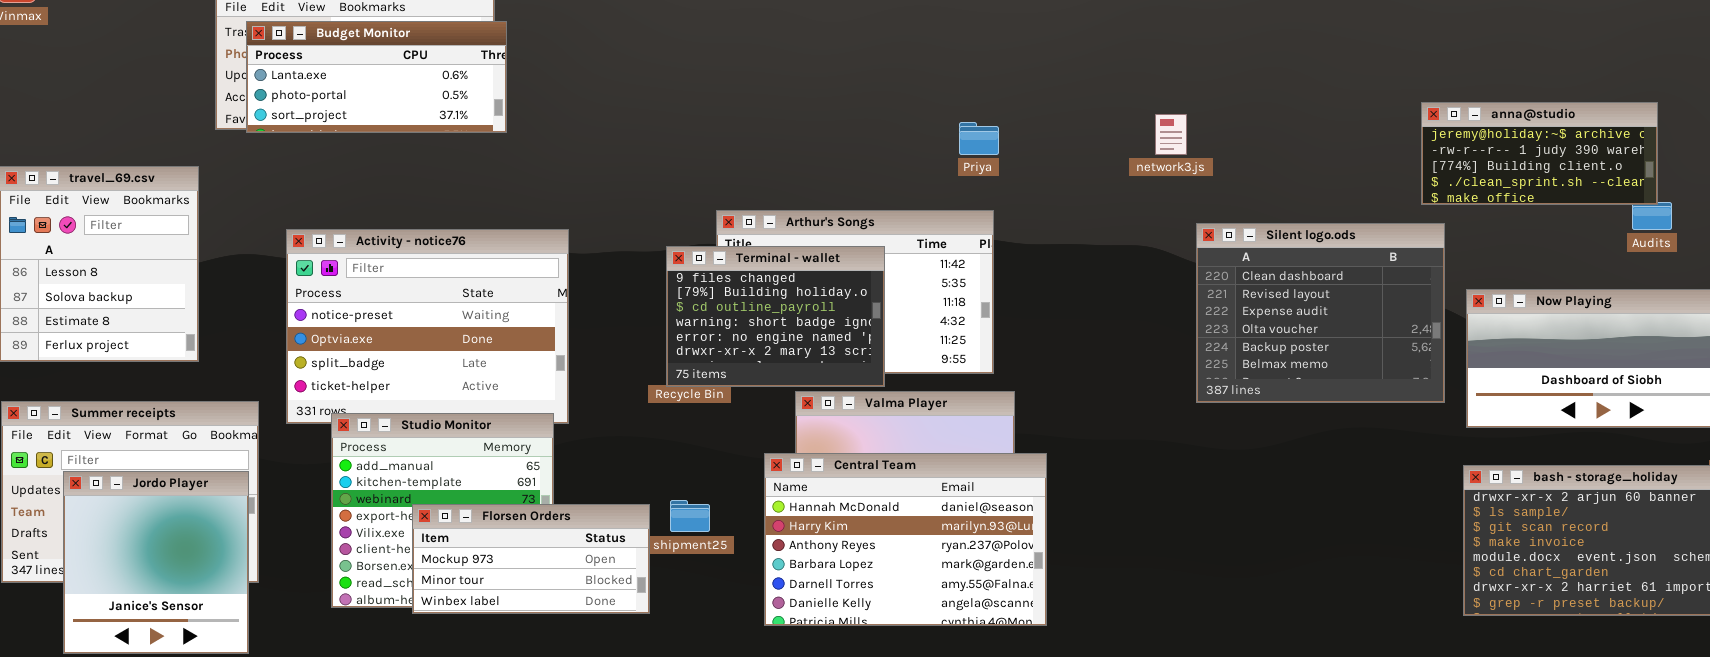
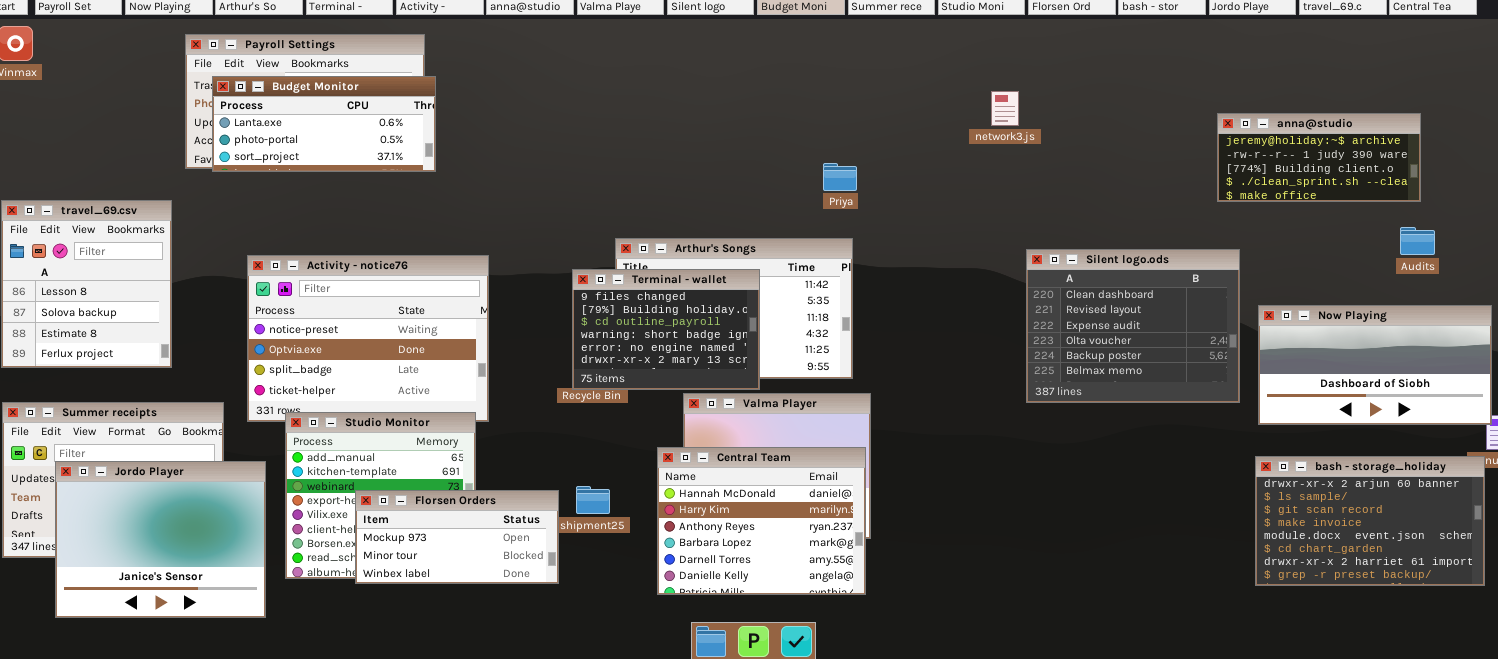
anna@studio: [1421,102,1658,205] -> [1217,113,1421,202], moved
network3.js: [1155,114,1187,155] -> [991,91,1019,126], moved
Central Team: [764,453,1047,626] -> [657,447,866,595], resized
Jordo Player: [63,471,249,654] -> [55,461,266,618], resized

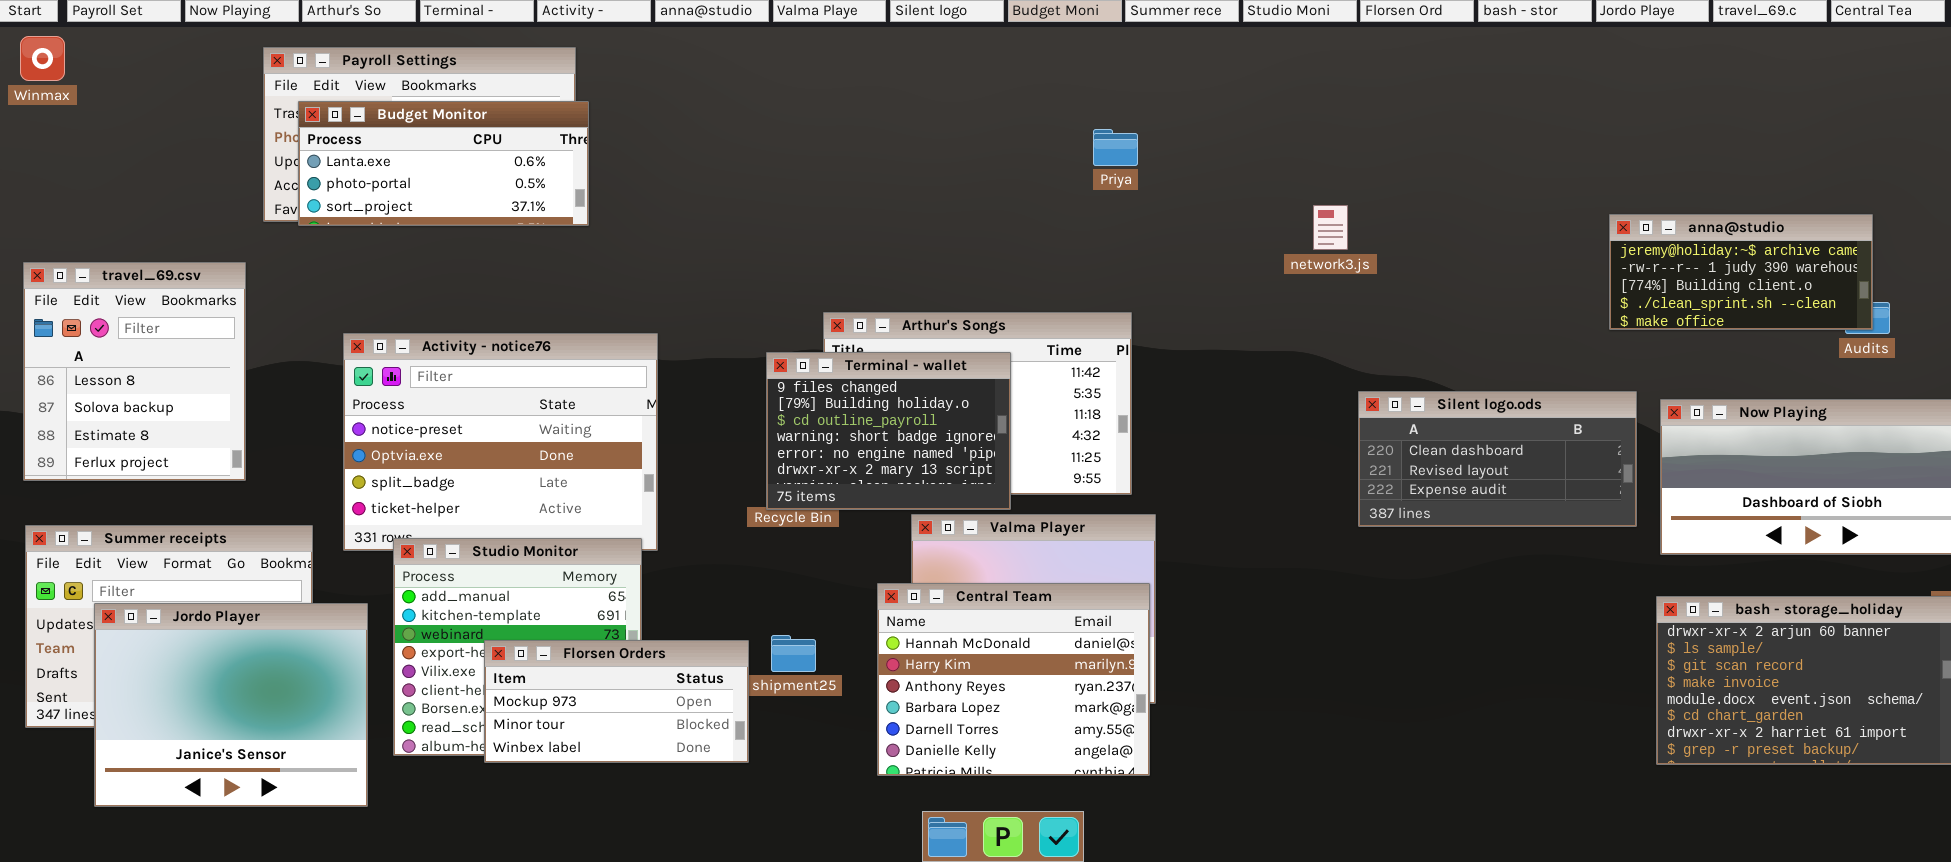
network3.js: [991,91,1019,126] -> [1313,205,1348,250], moved
anna@studio: [1217,113,1421,202] -> [1609,214,1873,330], moved
Priya: [823,163,857,191] -> [1093,129,1138,166], moved
Silent logo.ods: [1026,249,1240,403] -> [1358,391,1637,527], resized

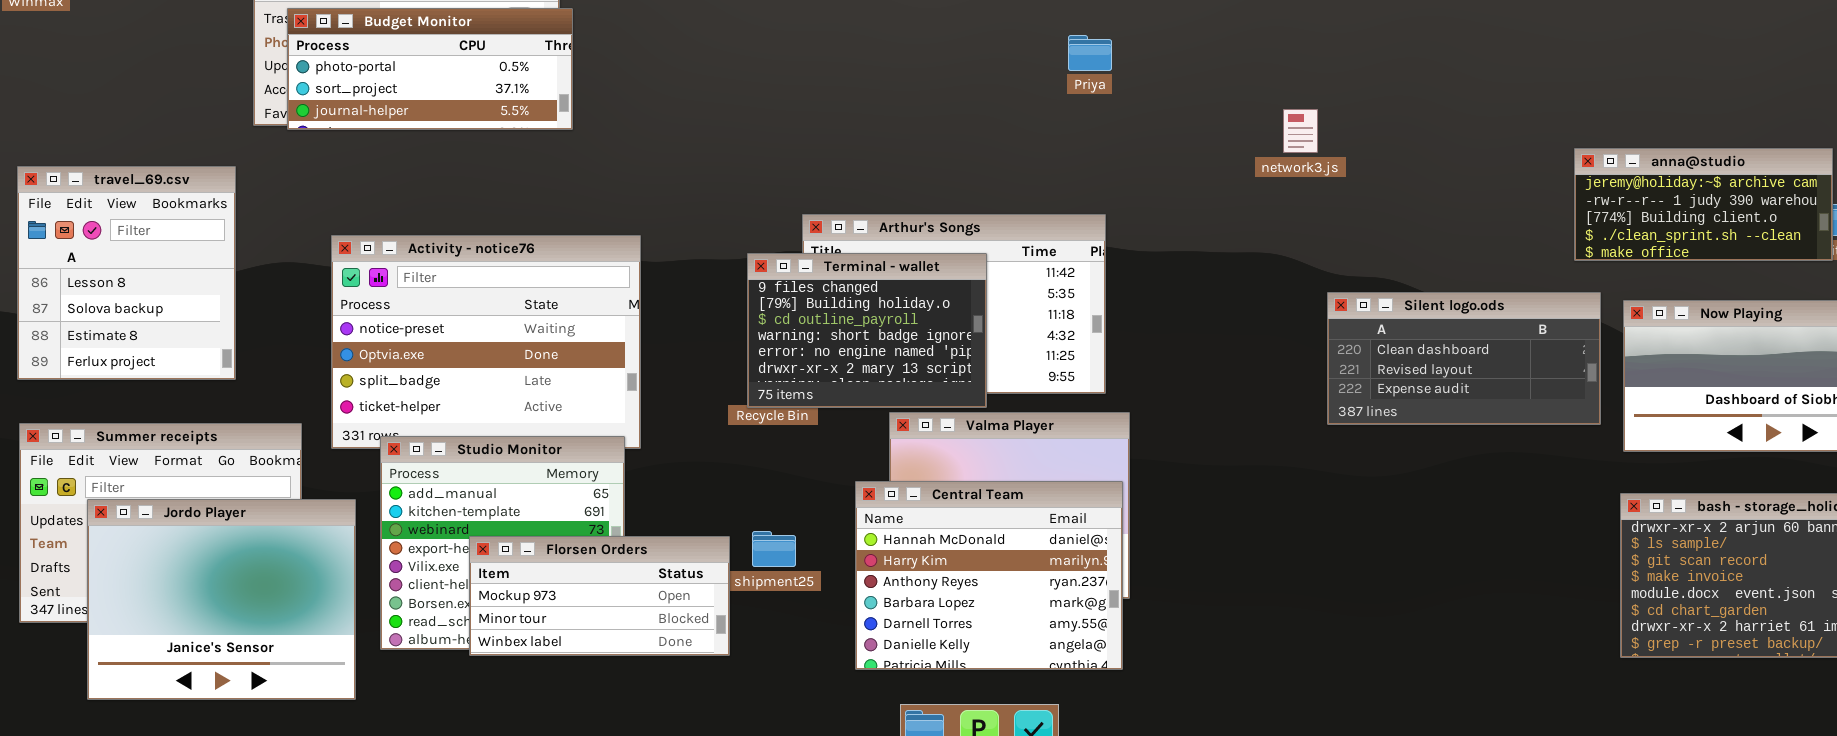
Budget Monitor: [298,101,589,226] -> [287,8,573,130], scrolled down 1 row
anna@studio: [1609,214,1873,330] -> [1574,148,1833,261], moved

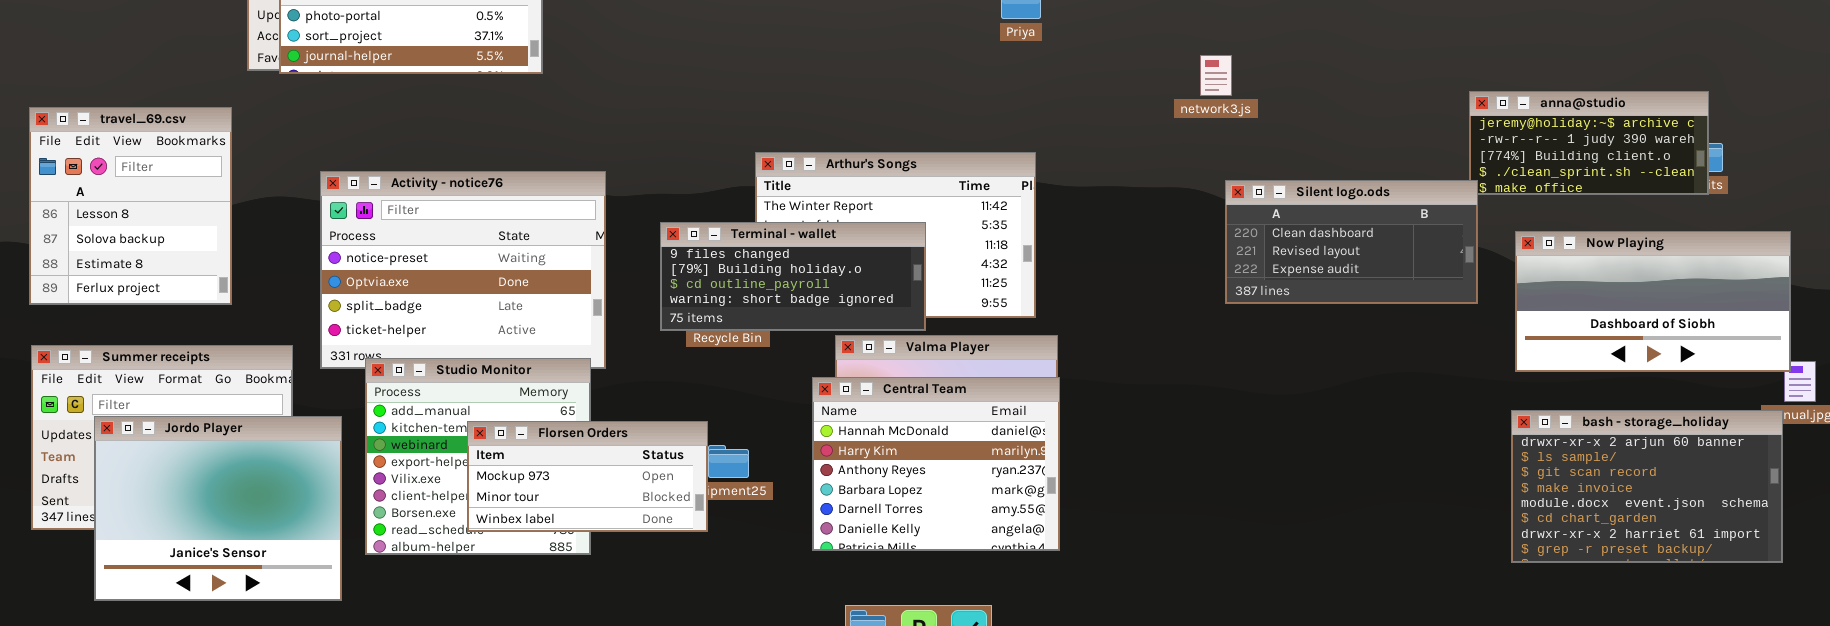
Terminal - wallet: [747,253,987,408] -> [660,222,926,331], resized
Silent logo.ods: [1327,292,1601,425] -> [1225,180,1478,304], moved
Central Team: [855,481,1123,670] -> [812,377,1060,551], moved
Florsen Orders: [469,536,730,656] -> [467,421,708,532], moved

